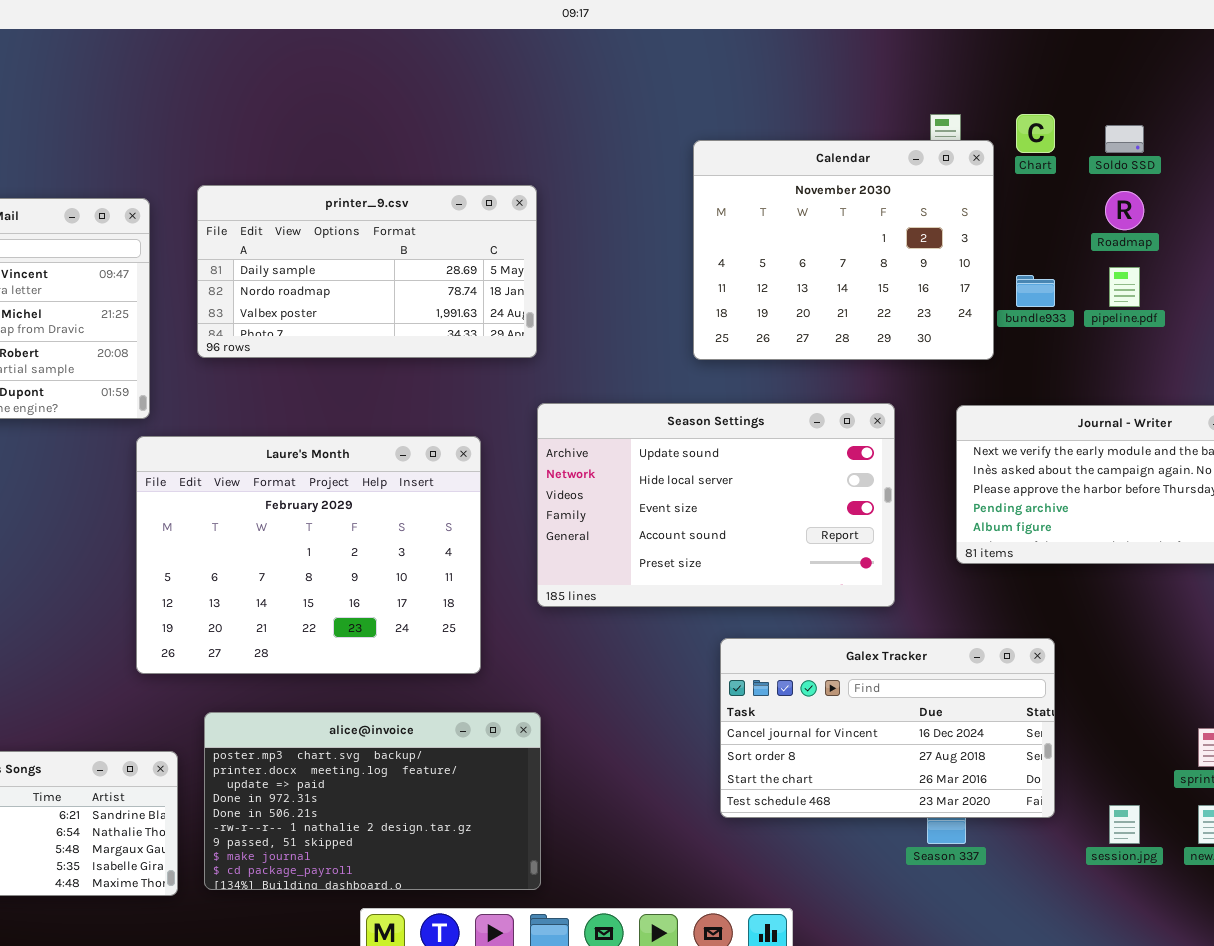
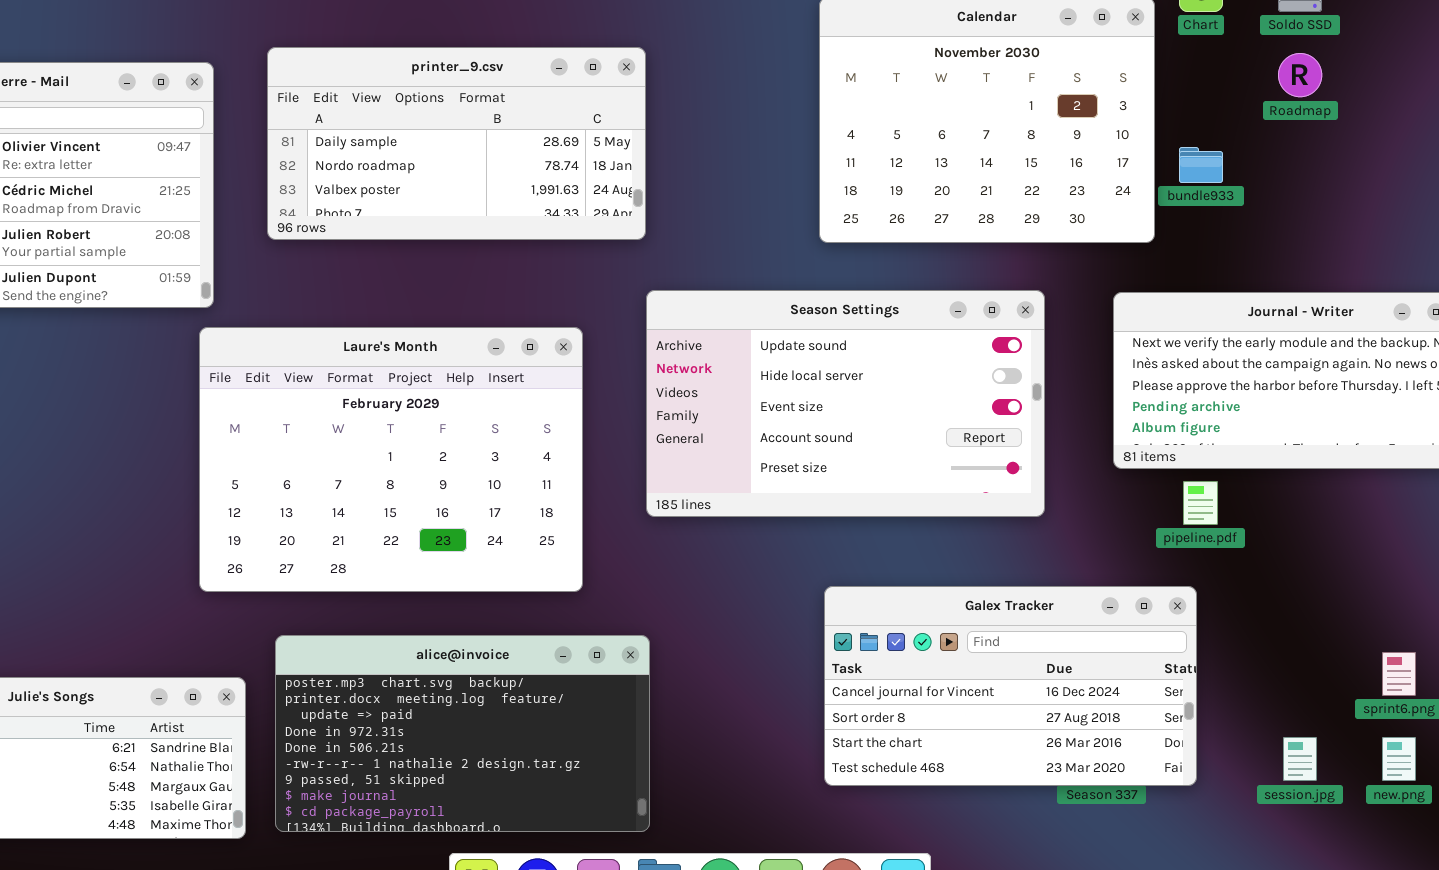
pipeline.pdf: [1109,267,1140,307] -> [1183,481,1218,525], moved
Galex Tracker: [720,638,1055,818] -> [824,586,1197,786], moved

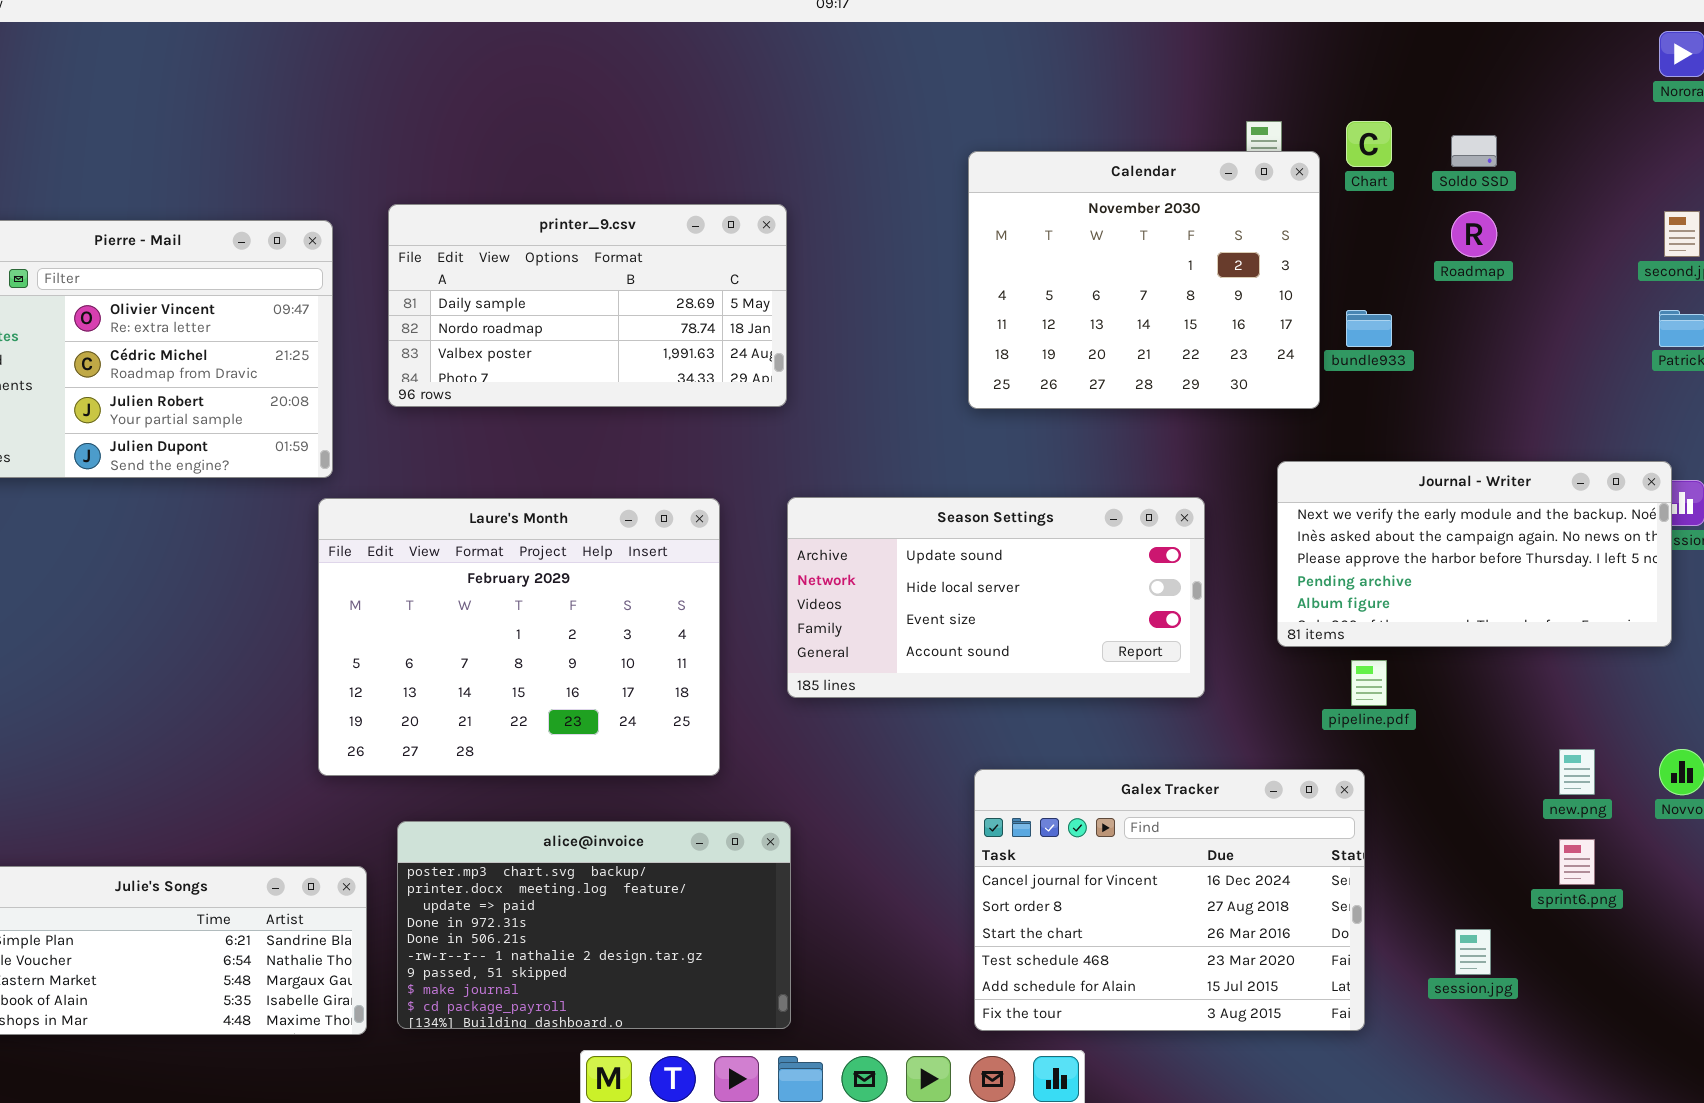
Season Settings: [646,290,1045,517] -> [787,497,1205,698], resized
Galex Tracker: [824,586,1197,786] -> [974,769,1365,1031], resized
new.png: [1382,737,1416,781] -> [1559,749,1595,795], moved

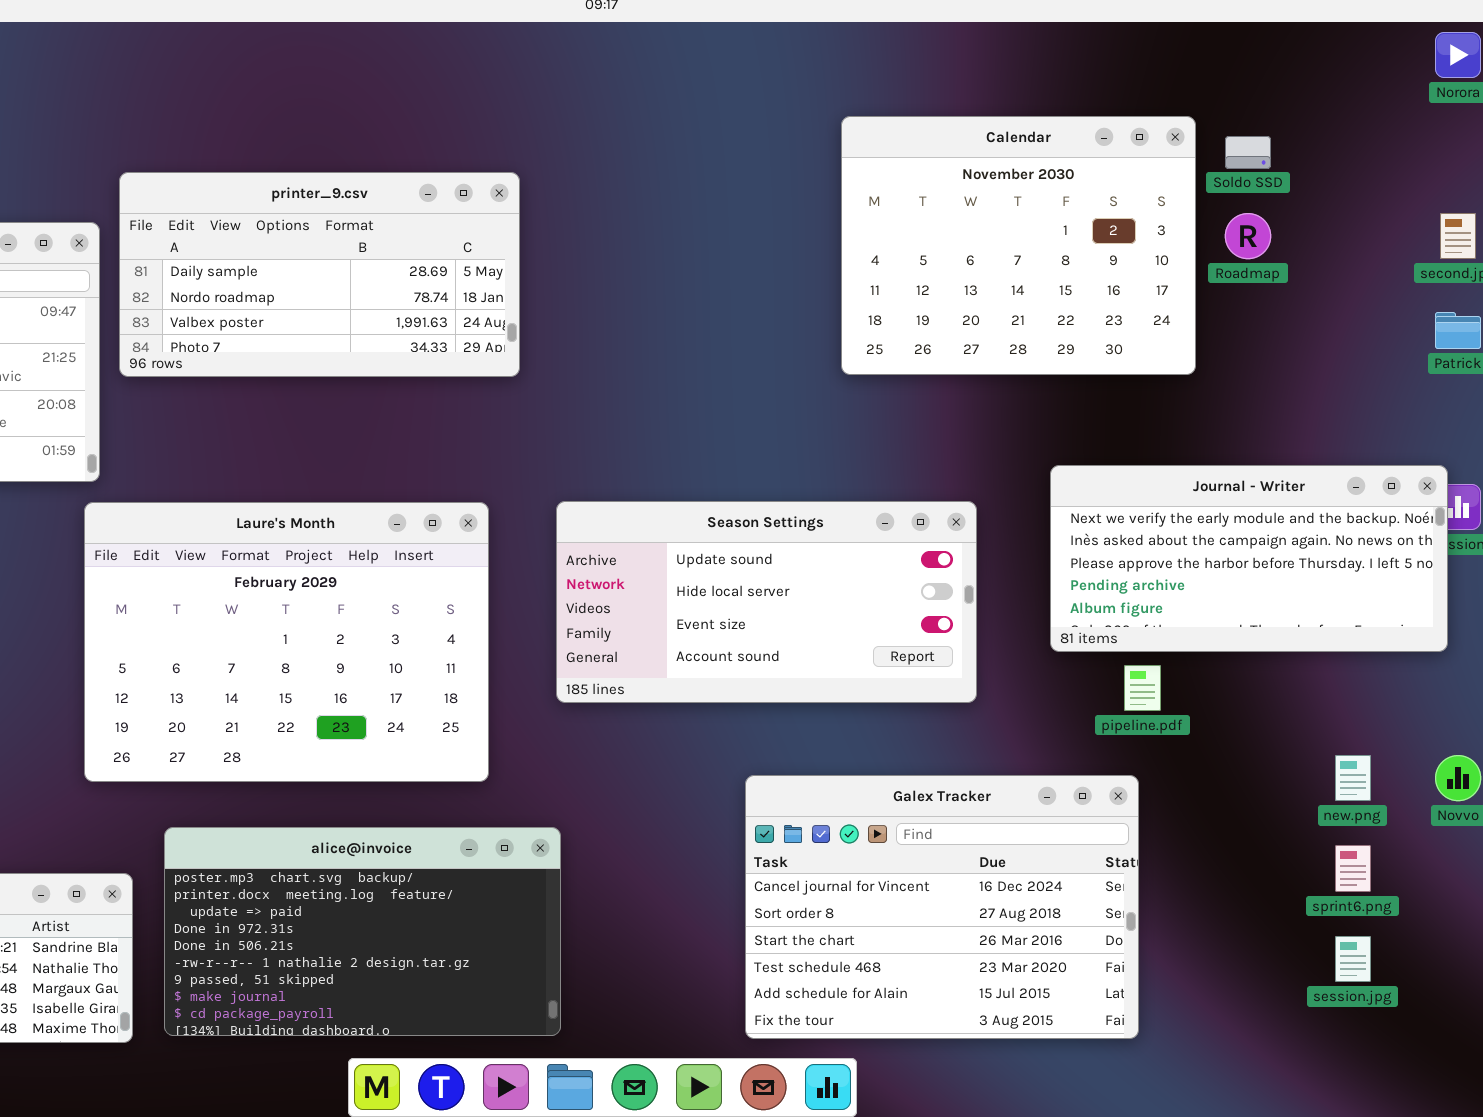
Calendar: [968,151,1320,409] -> [841,116,1196,375], moved
printer_9.csv: [388,204,787,407] -> [119,172,520,377], moved
session.jpg: [1455,929,1491,975] -> [1335,936,1371,982], moved

